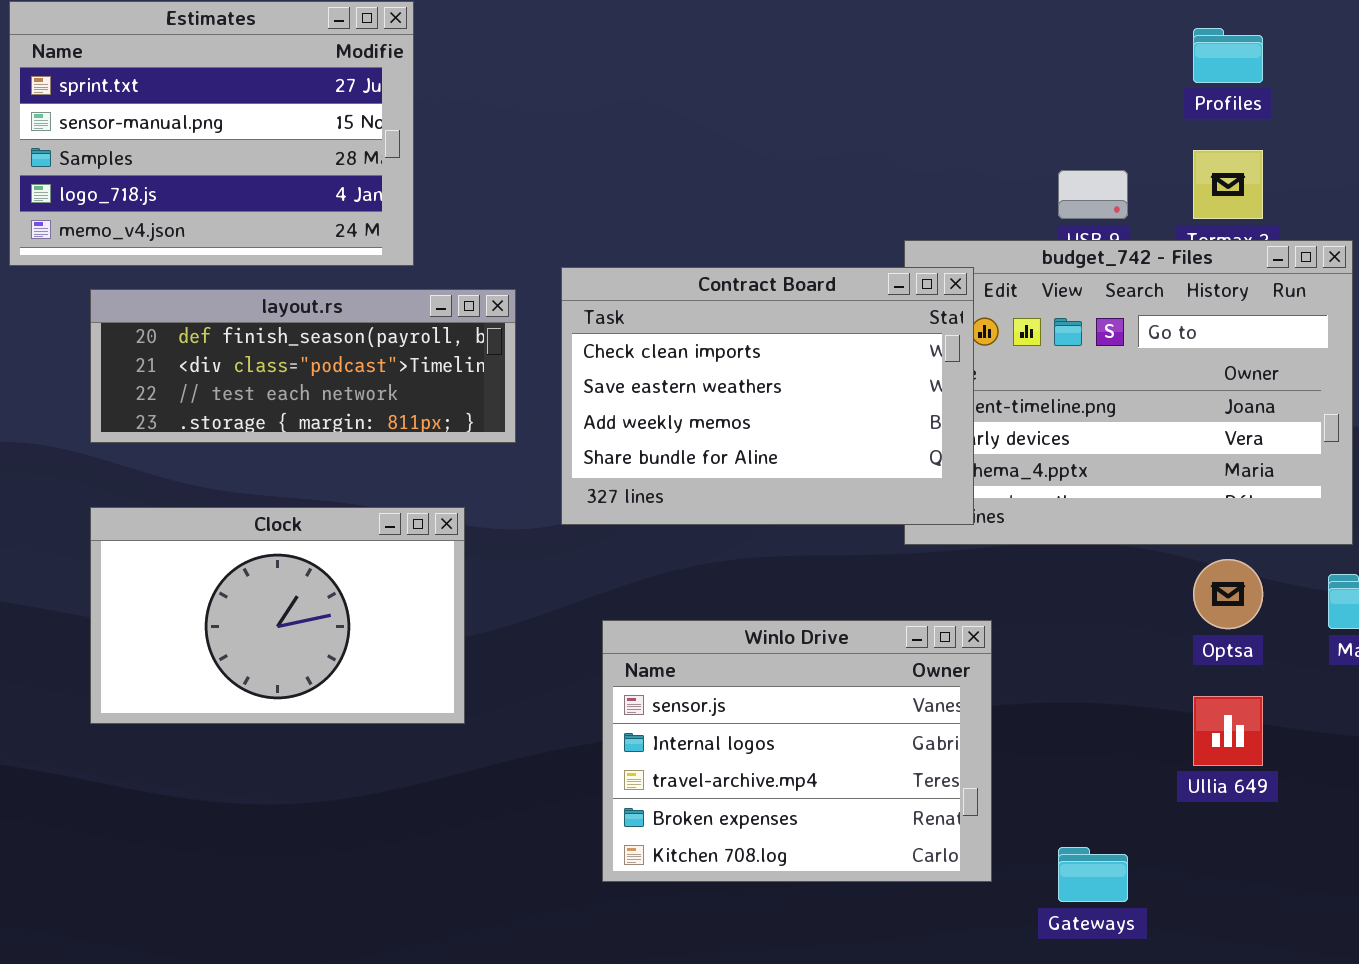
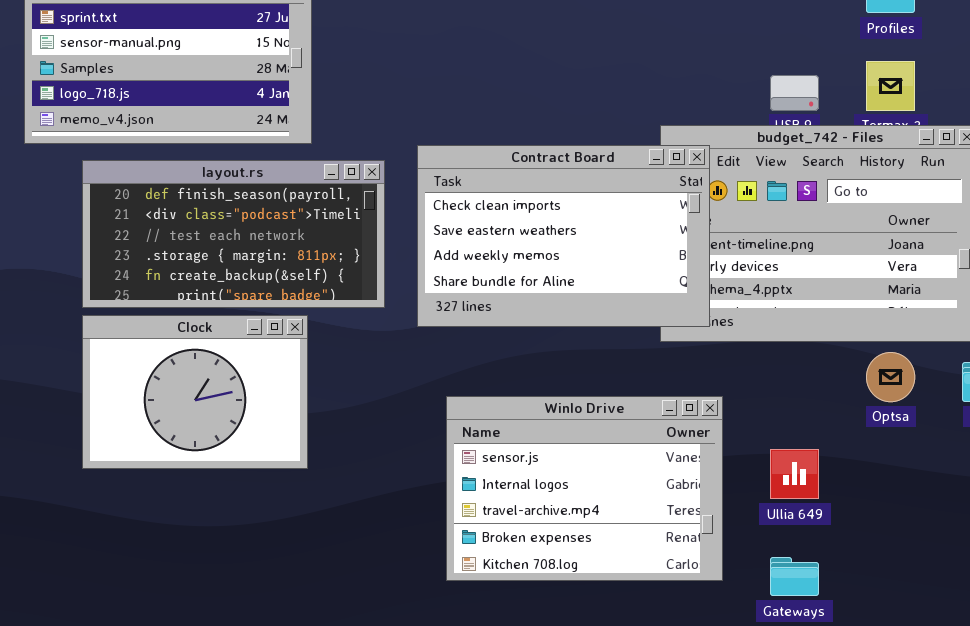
layout.rs: [90,289,516,443] -> [82,160,385,308], resized
Clock: [90,507,465,724] -> [82,315,308,469], resized
Ullia 649: [1193,696,1263,766] -> [770,449,819,499], moved

